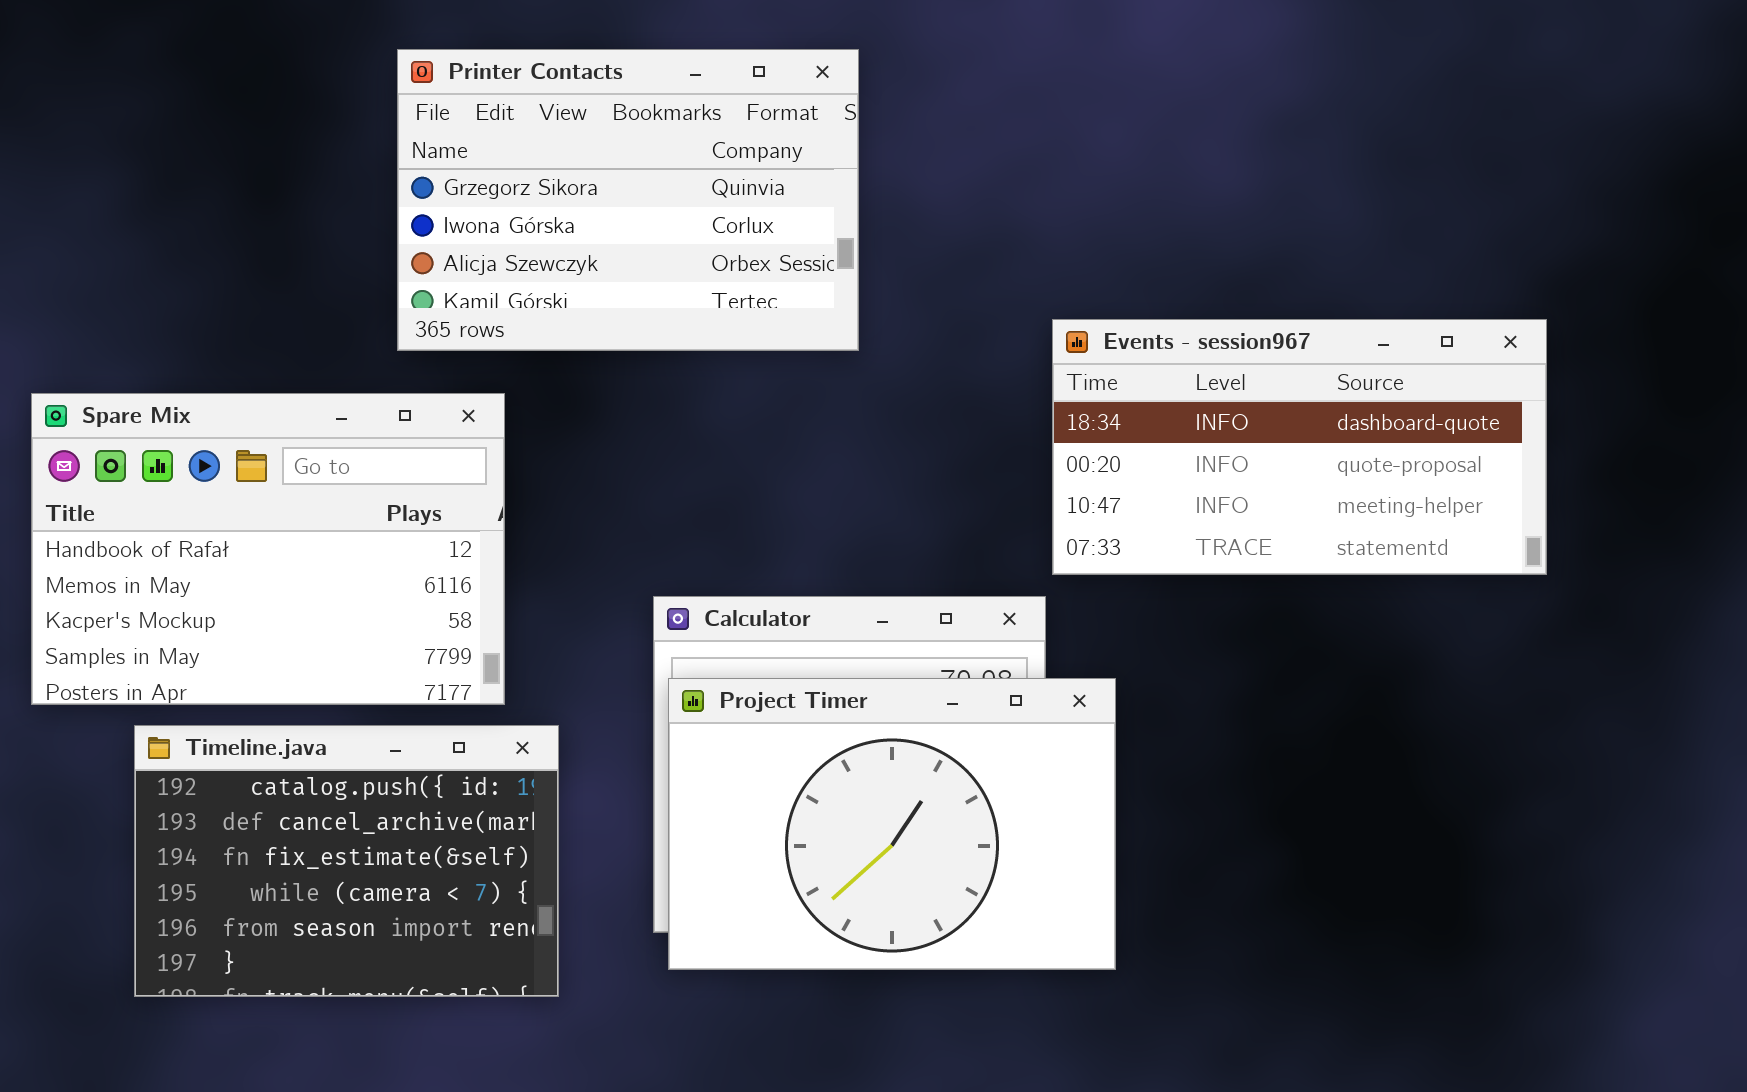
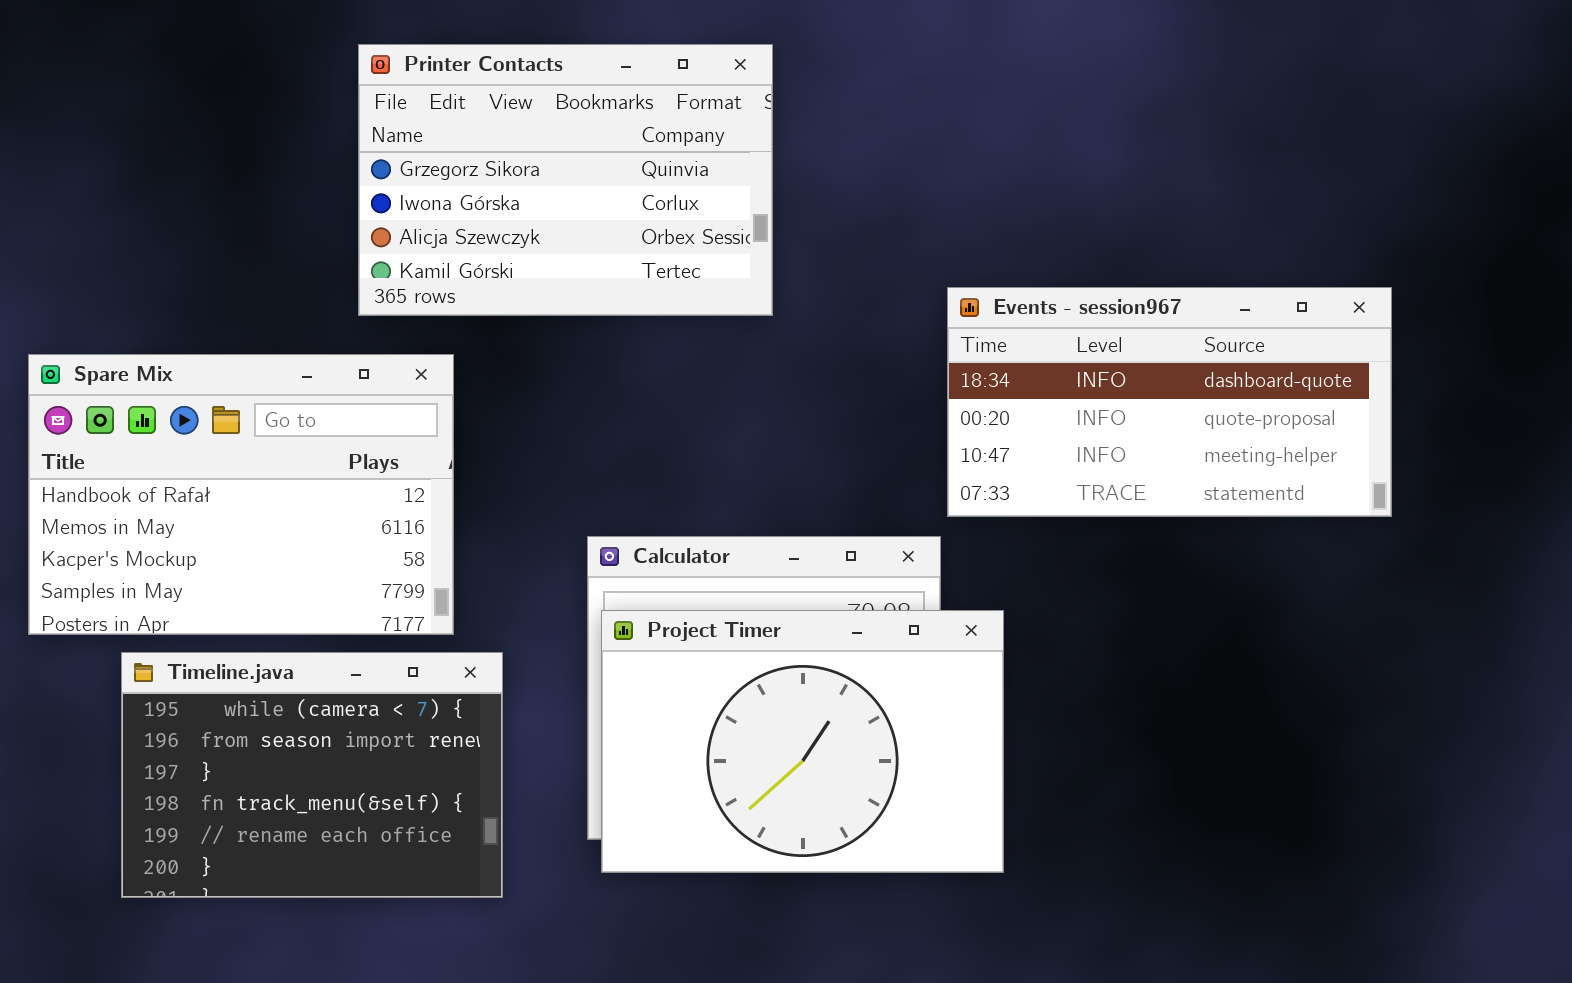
Timeline.java: [134,725,559,997] -> [121,652,503,898], scrolled down 3 rows

